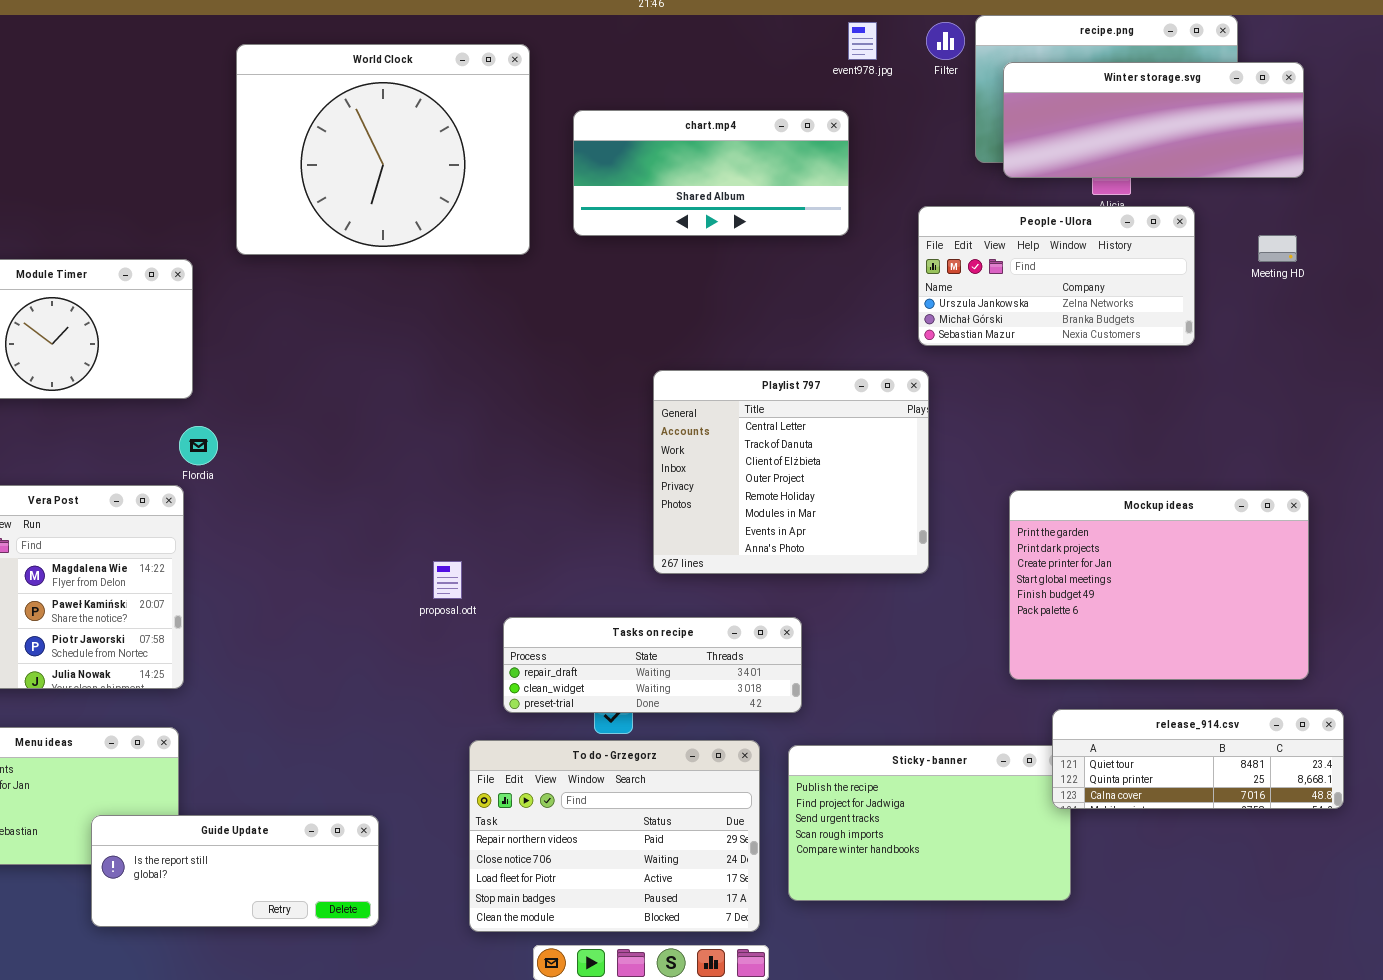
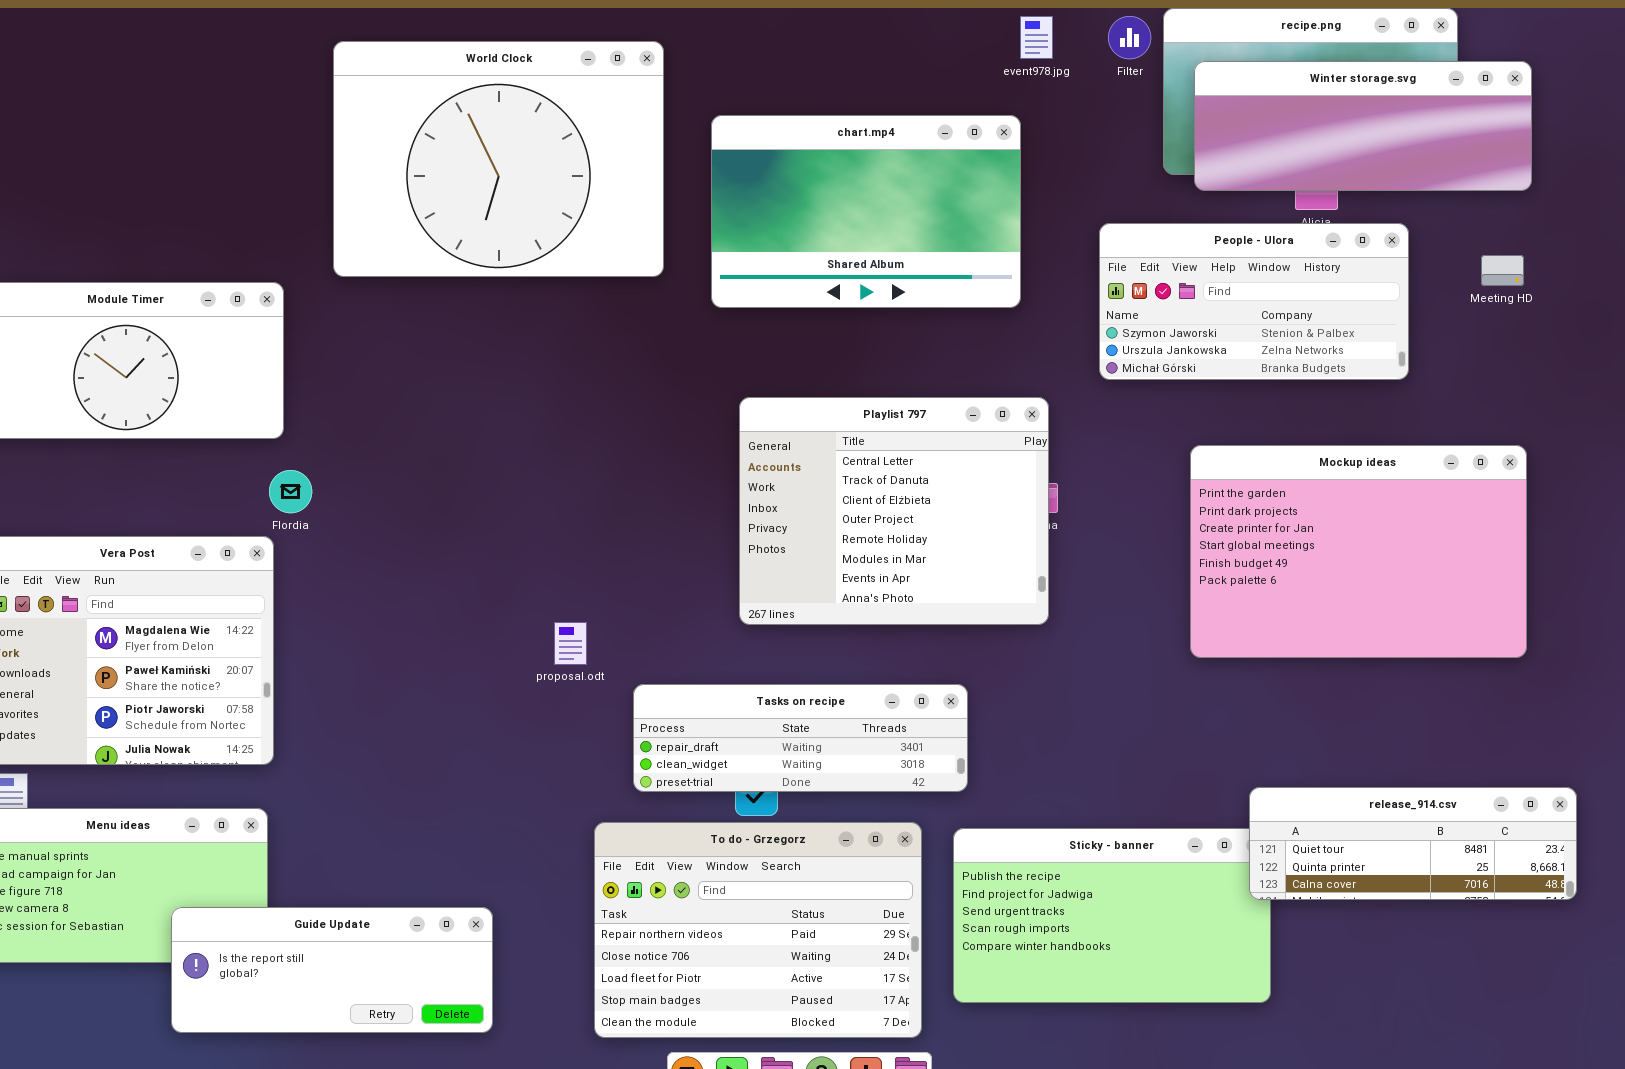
chart.mp4: [573,110,849,236] -> [711,115,1021,308], resized
People - Ulora: [918,206,1195,346] -> [1099,223,1409,380], scrolled up 1 row
Playlist 797: [653,370,929,574] -> [739,397,1049,625], moved
Mockup ideas: [1009,490,1309,680] -> [1190,445,1527,658], moved

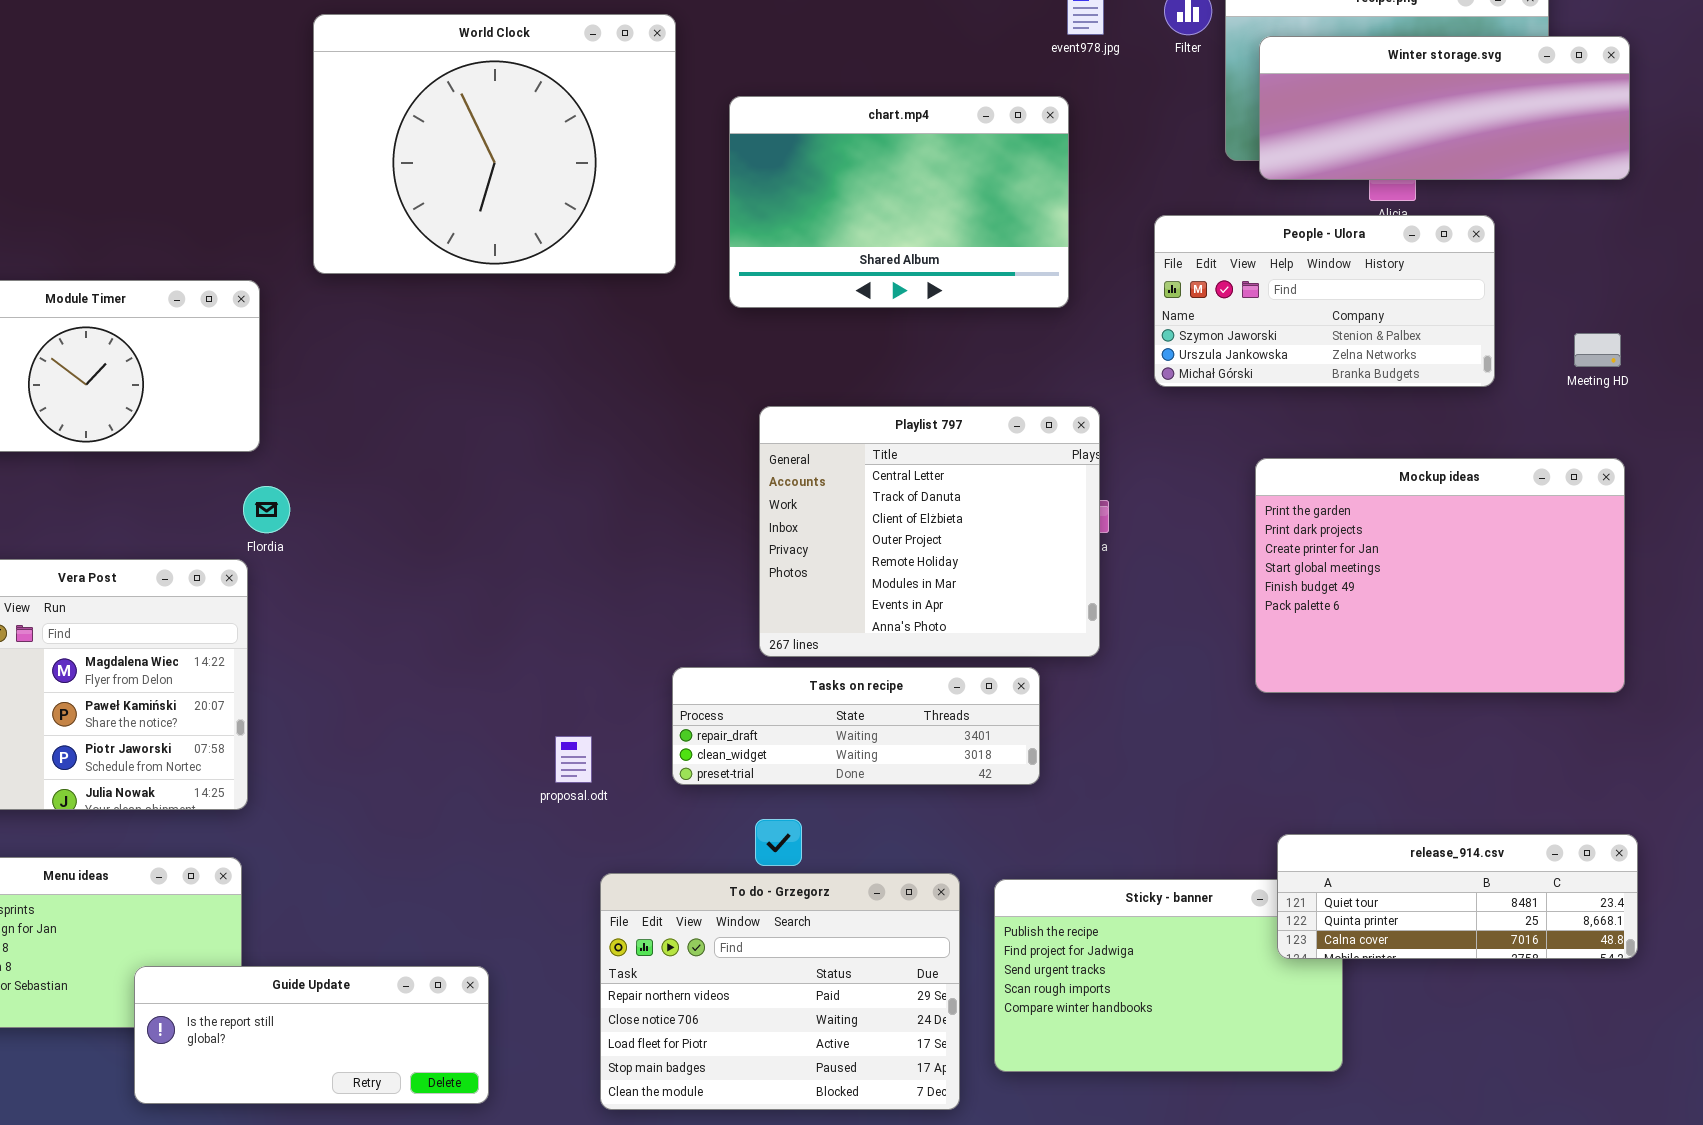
Meeting HD: [1481,255,1524,286] -> [1574,333,1621,367], moved
proposal.odt: [554,622,587,665] -> [555,736,592,783], moved
Tasks on recipe: [633,684,968,792] -> [672,667,1040,785], moved
release_914.csv: [1249,787,1577,900] -> [1277,834,1638,959], moved

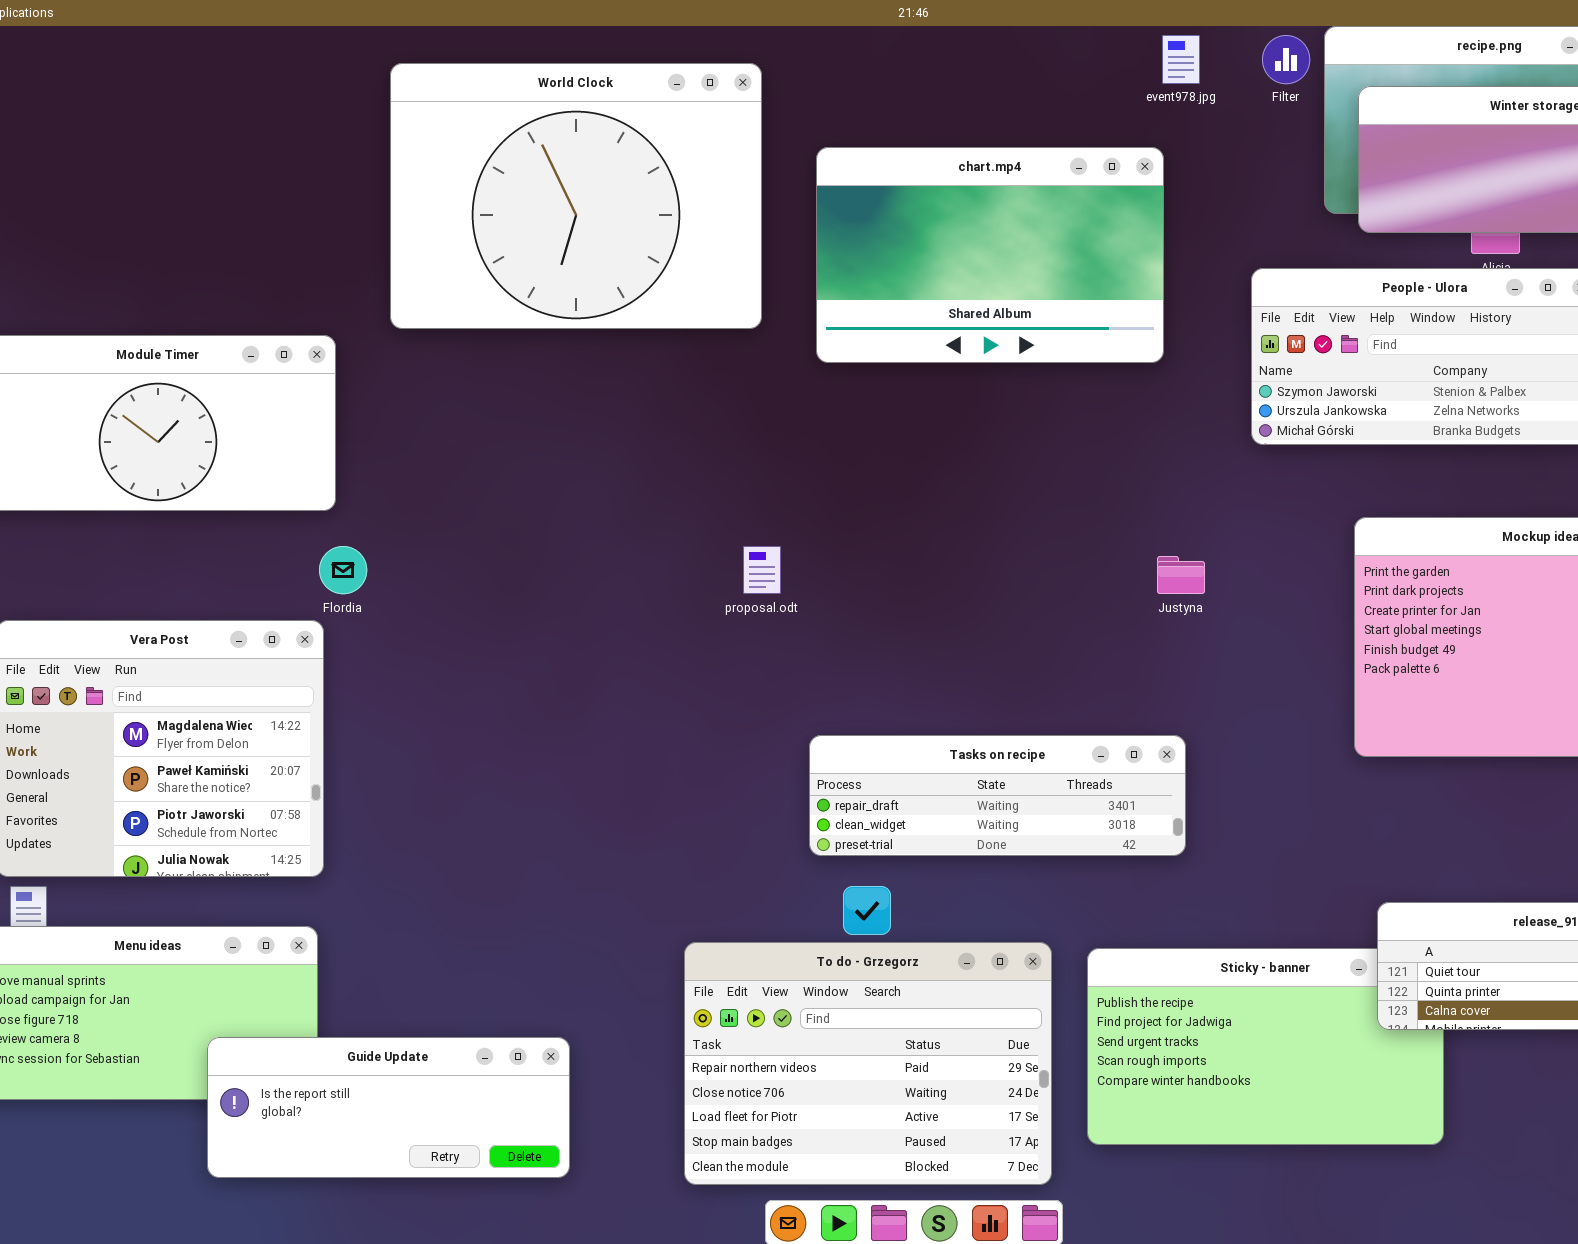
Playlist 797: [759,406,1100,657] -> none, closed
Tasks on recipe: [672,667,1040,785] -> [809,735,1186,856], moved
proposal.odt: [555,736,592,783] -> [743,546,781,594], moved

